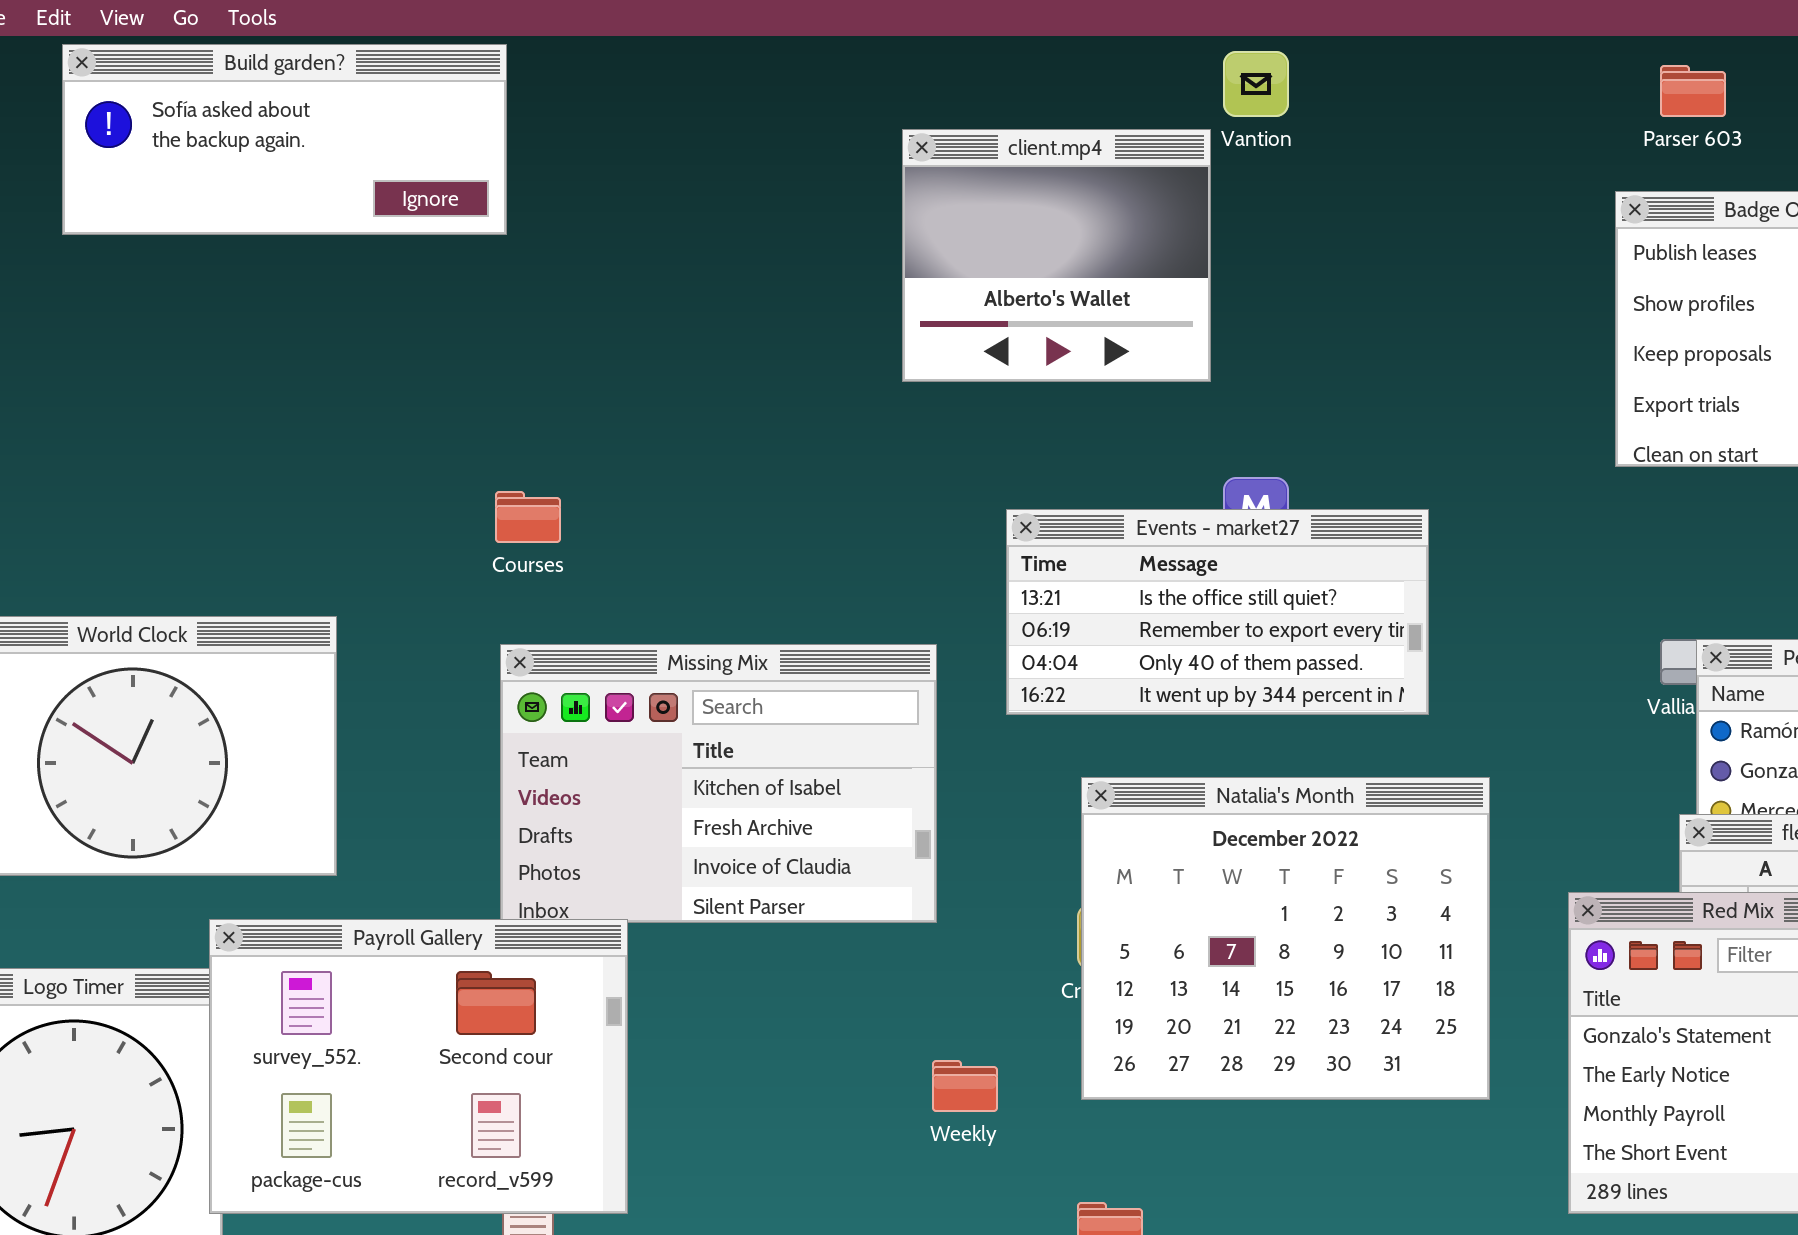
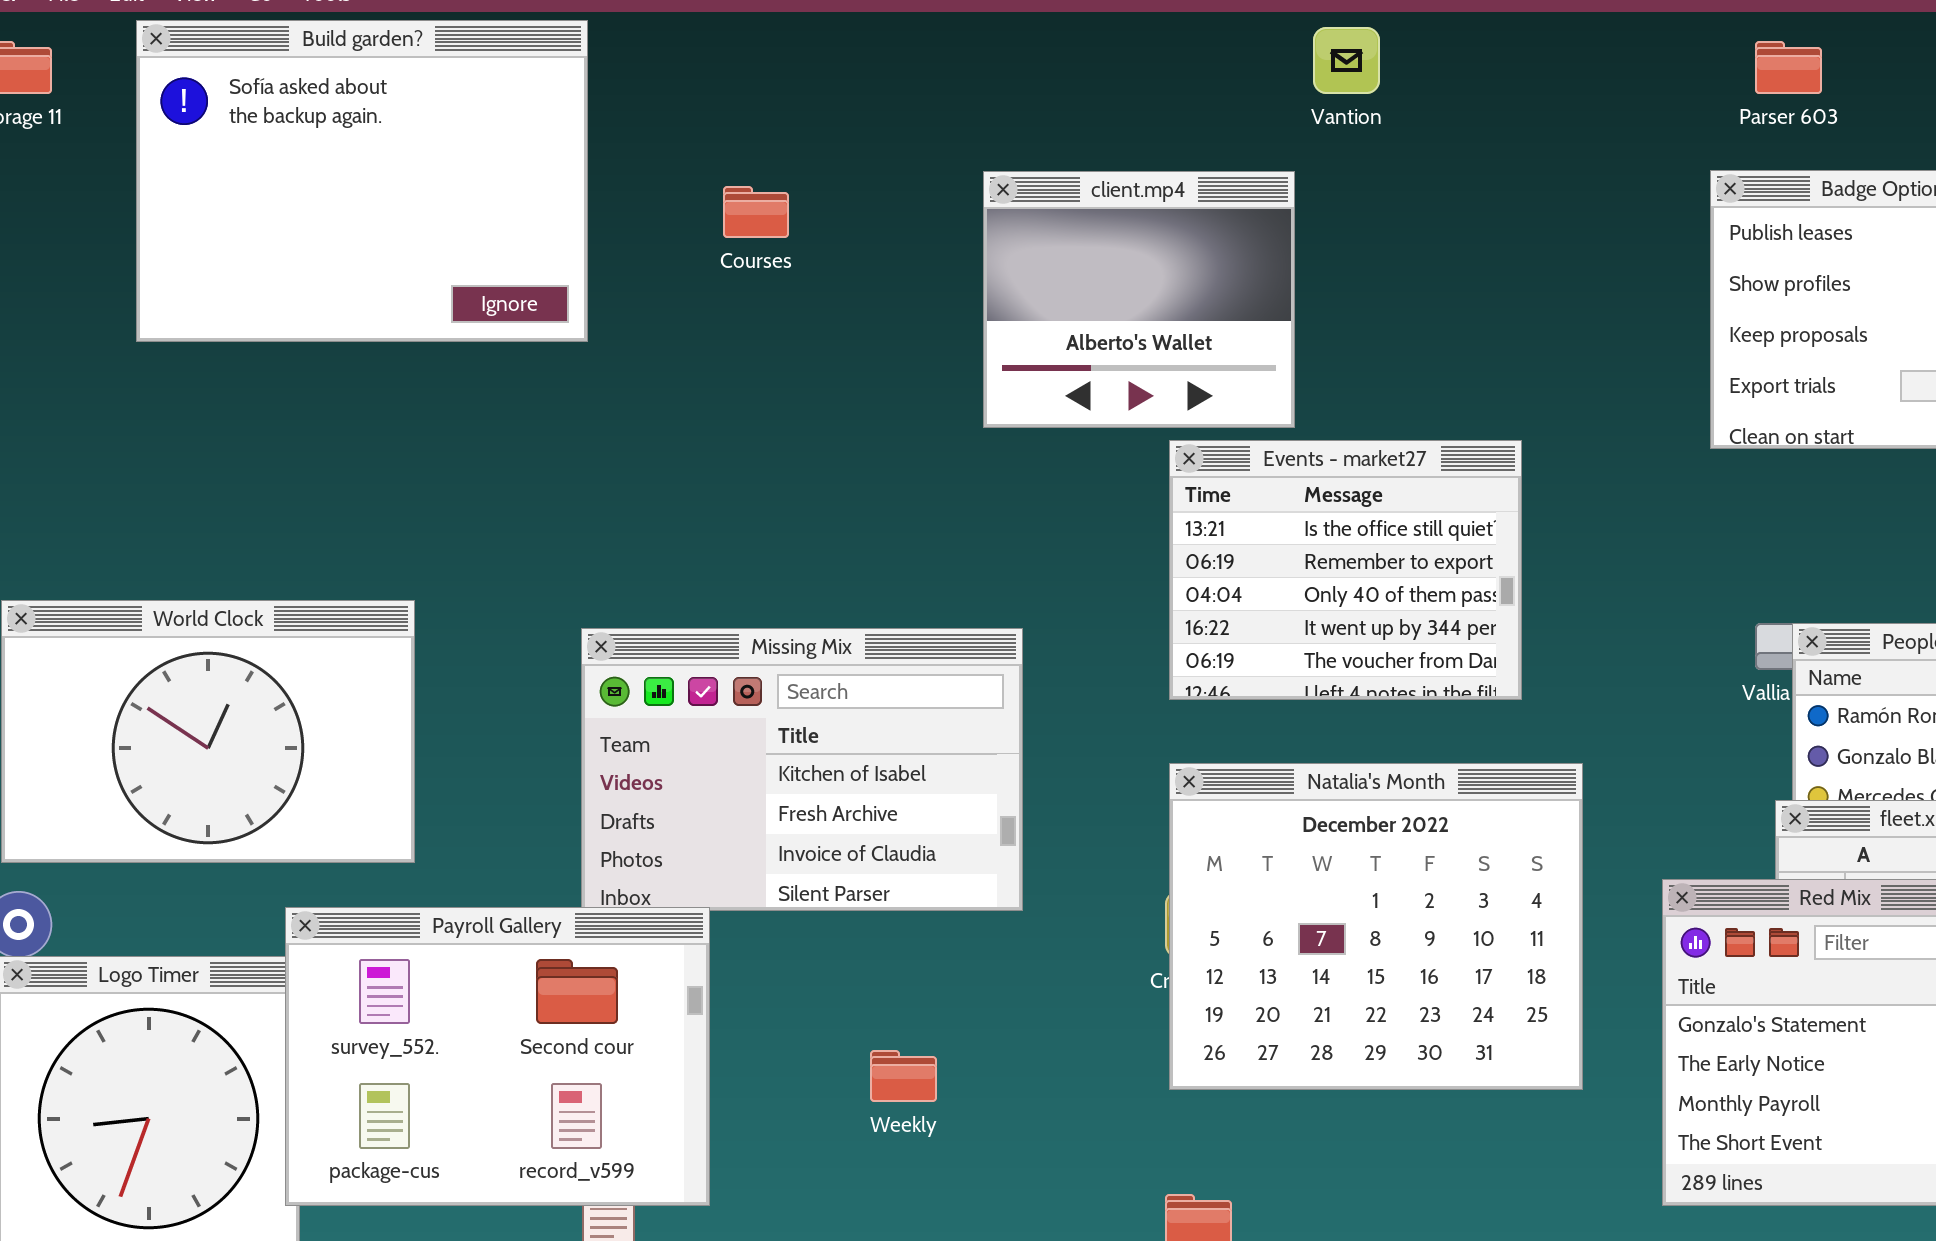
Build garden?: [62,44,507,235] -> [136,20,588,342], resized
client.mp4: [902,129,1211,382] -> [983,171,1295,428], moved
Courses: [495,491,561,543] -> [723,186,789,238], moved
Events - market27: [1006,509,1429,715] -> [1169,440,1522,700], resized
Weekly: [932,1060,998,1112] -> [870,1050,937,1102], moved

